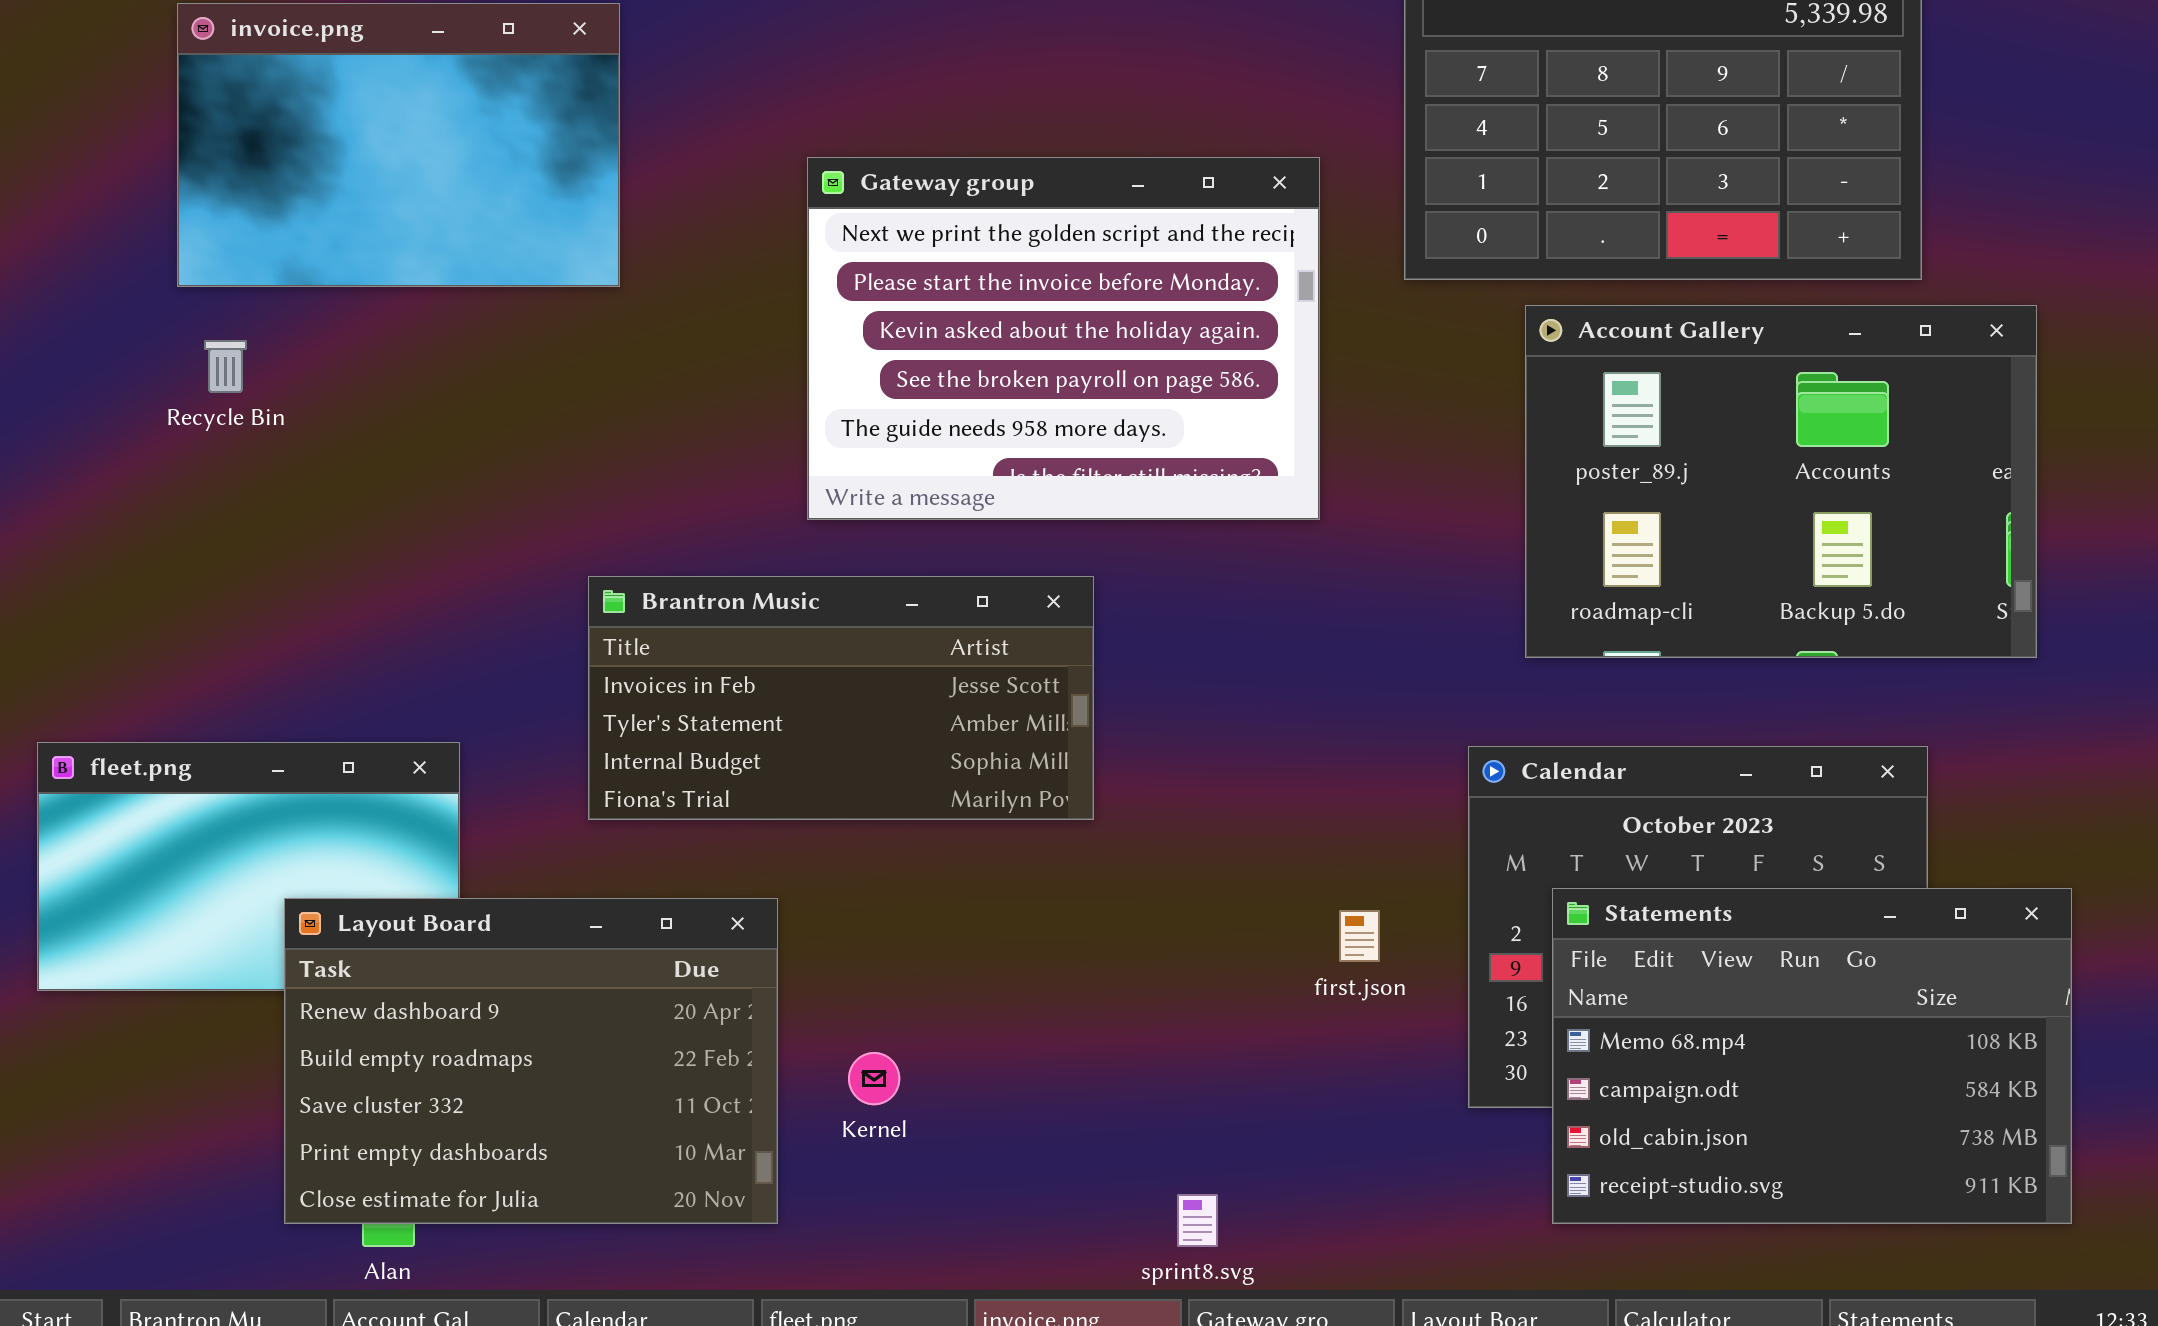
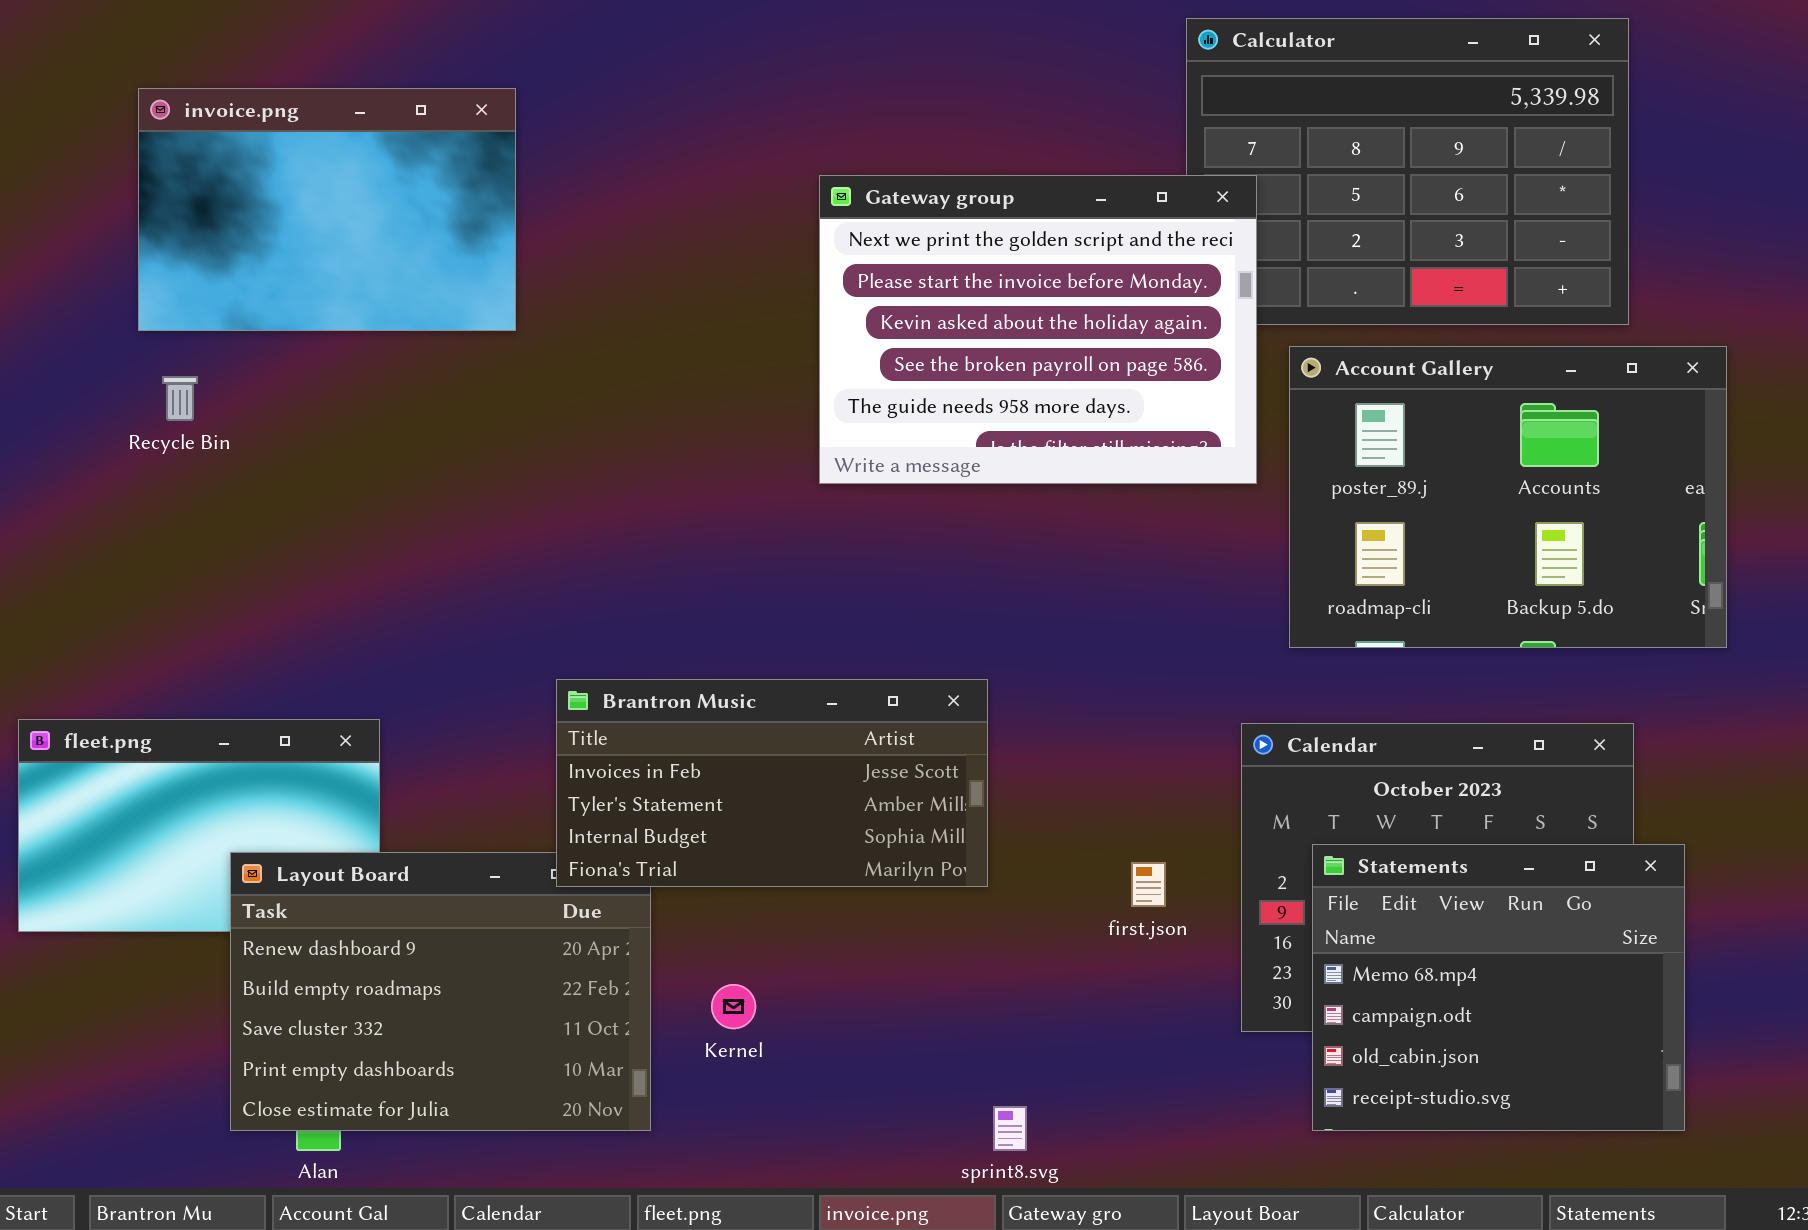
Gateway group: [807,157,1320,520] -> [819,175,1257,484], moved
Brantron Music: [588,576,1094,820] -> [556,679,988,887], moved
Statements: [1552,888,2072,1224] -> [1312,844,1685,1131], resized

